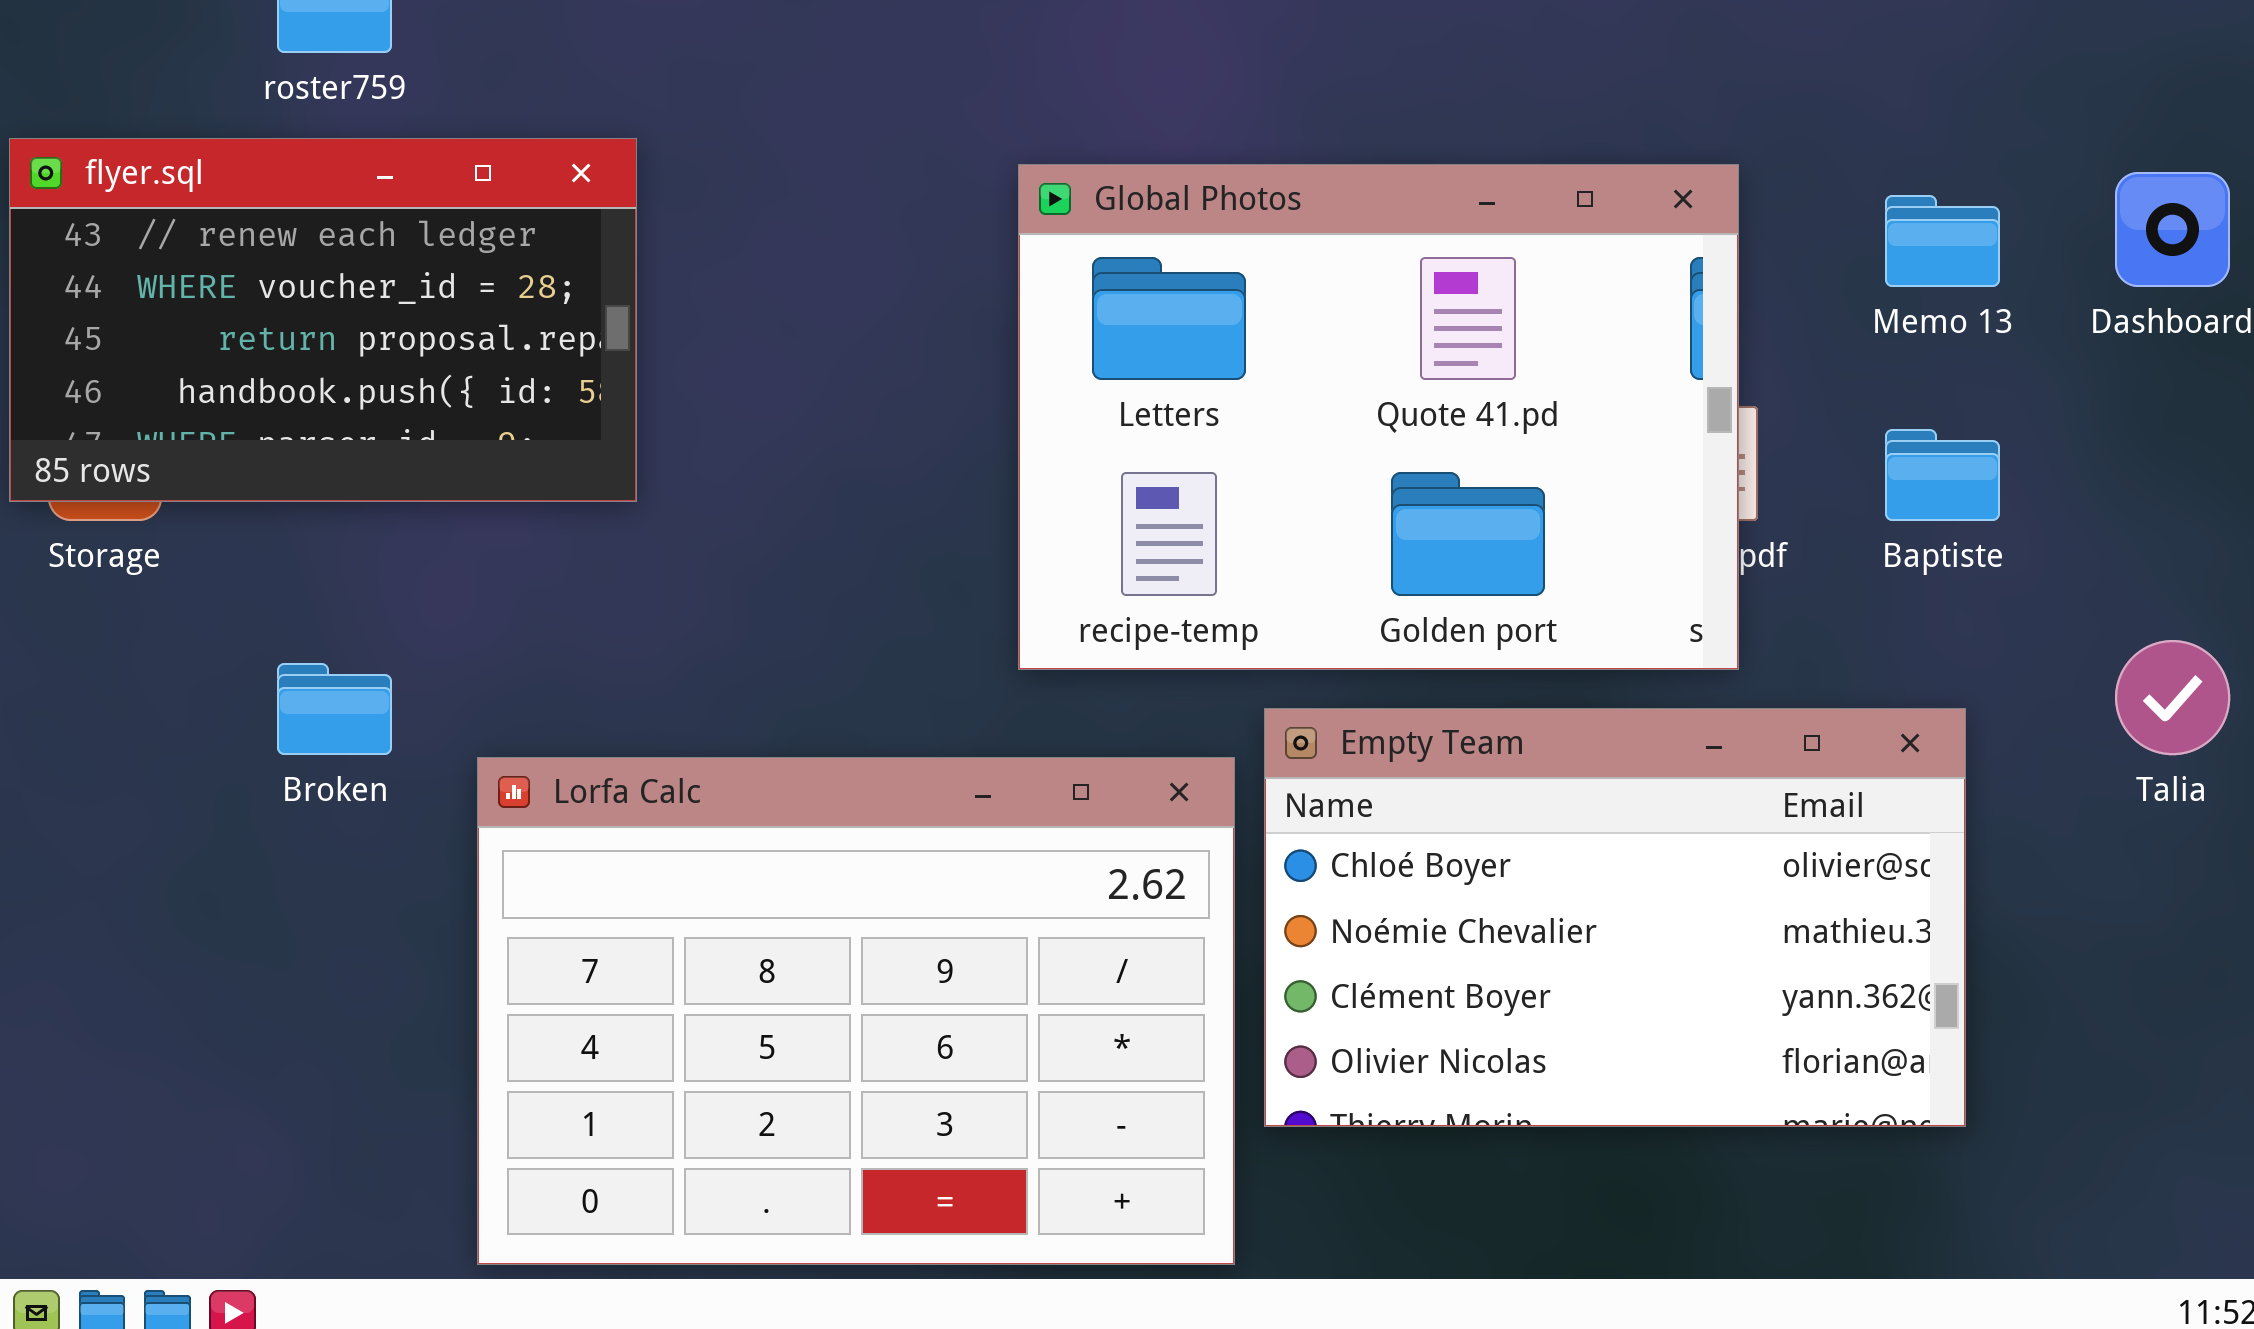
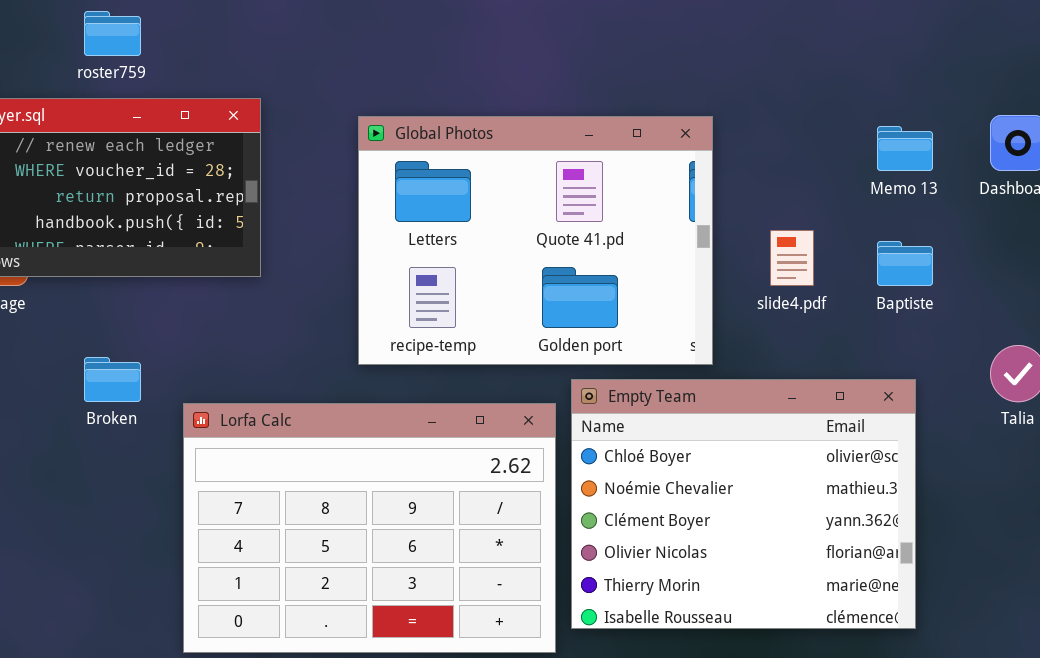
Global Photos: [1018,164,1739,670] -> [358,116,713,365], moved
Empty Team: [1264,708,1966,1127] -> [571,379,916,629], resized

